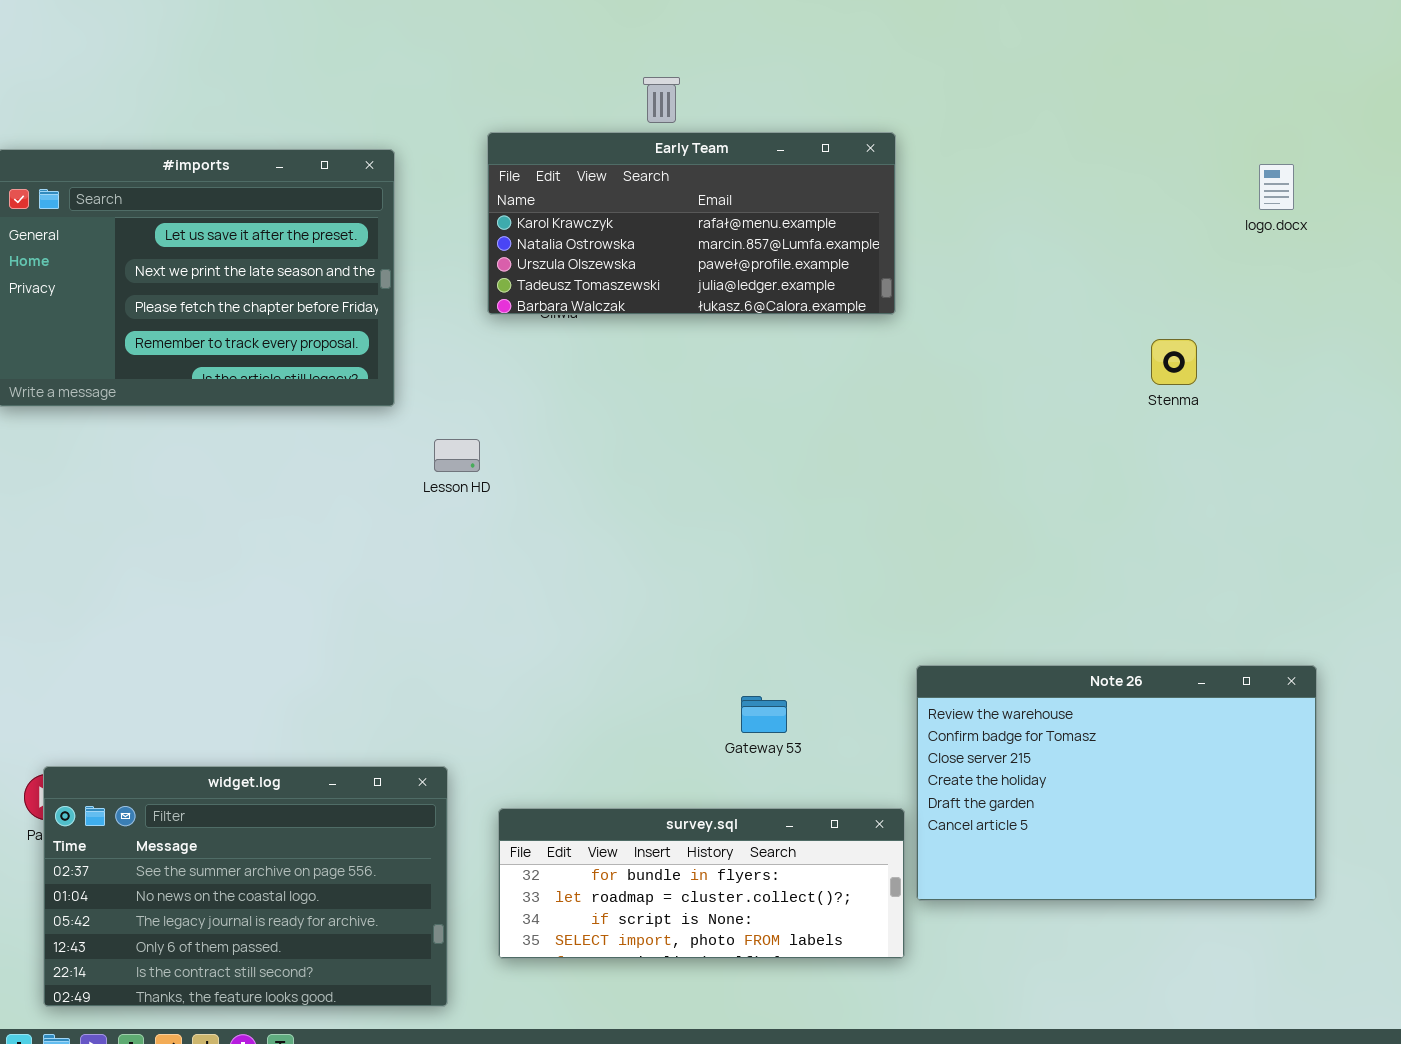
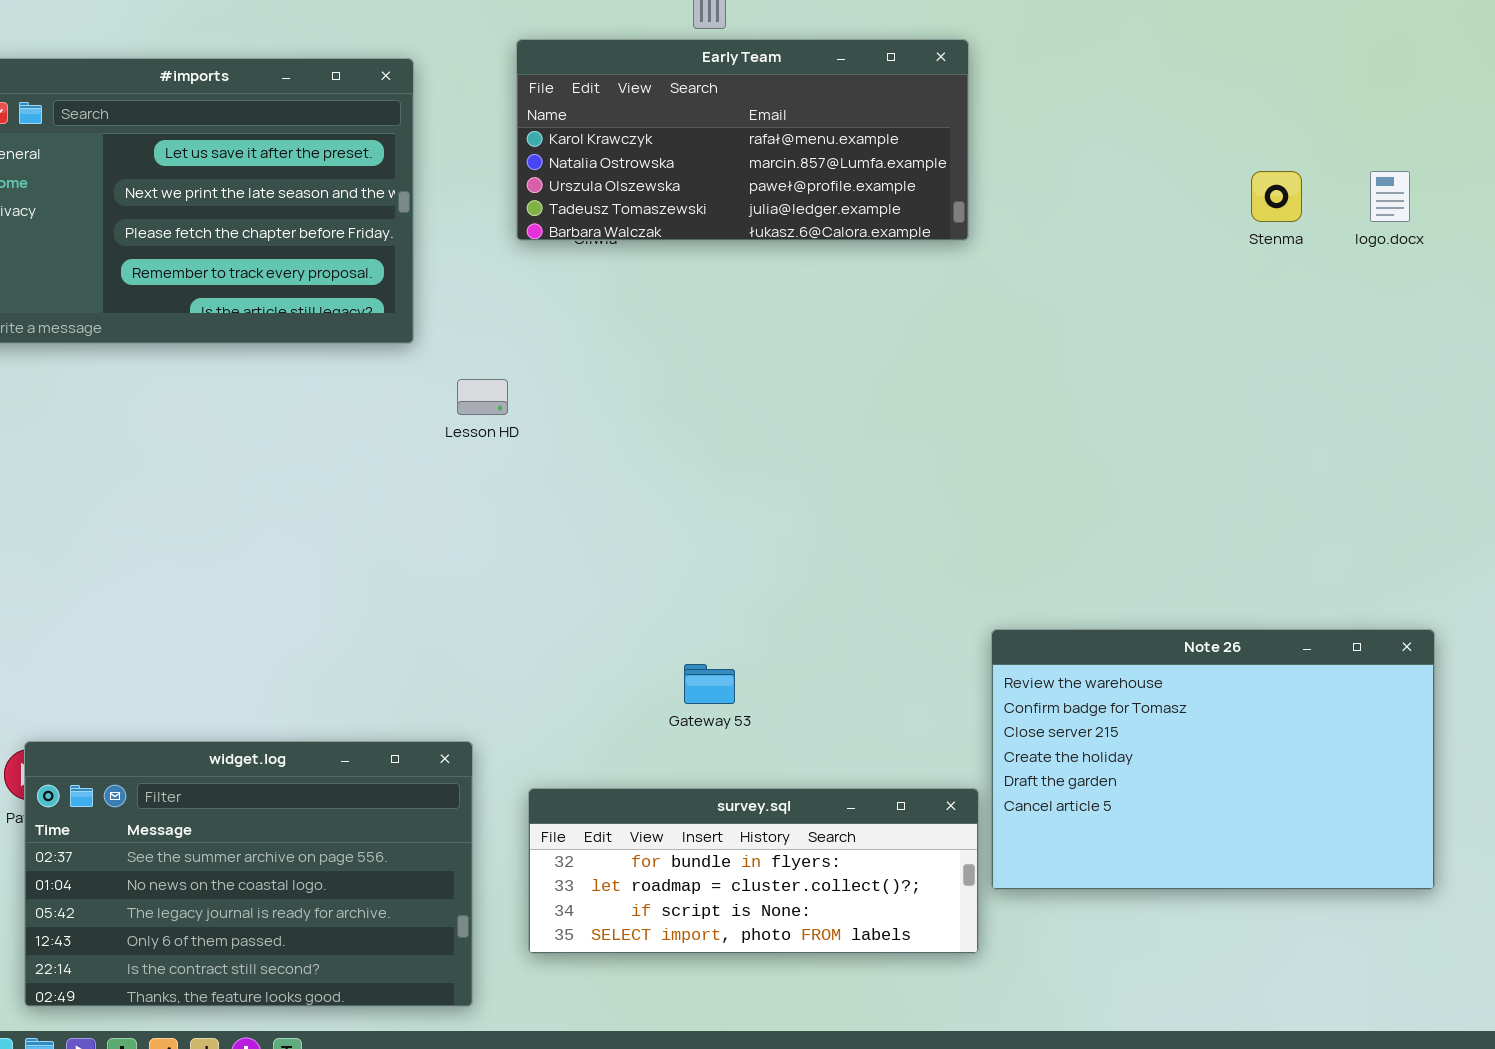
logo.docx: [1259,164,1294,210] -> [1370,171,1410,222], moved
Stenma: [1151,339,1197,385] -> [1251,171,1302,222], moved
Gateway 53: [741,696,787,733] -> [684,664,735,704], moved

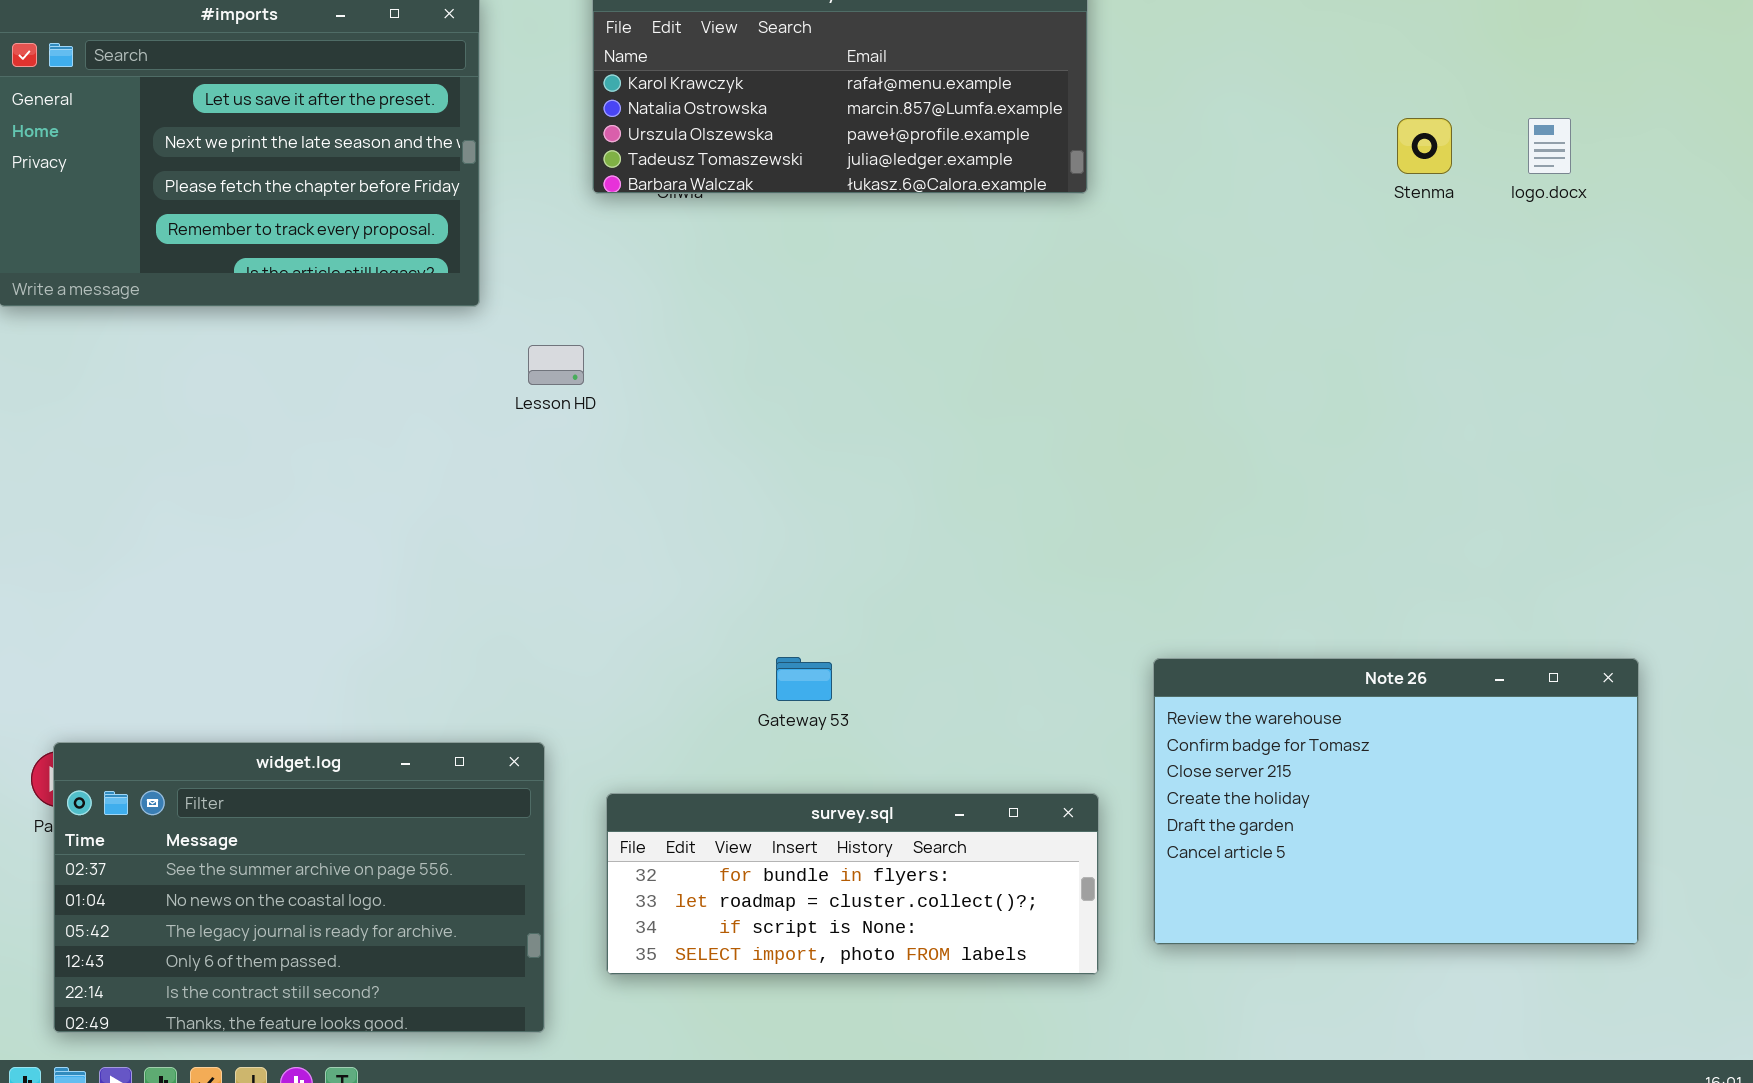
Note 26: [991,629,1435,890] -> [1153,658,1639,945], moved

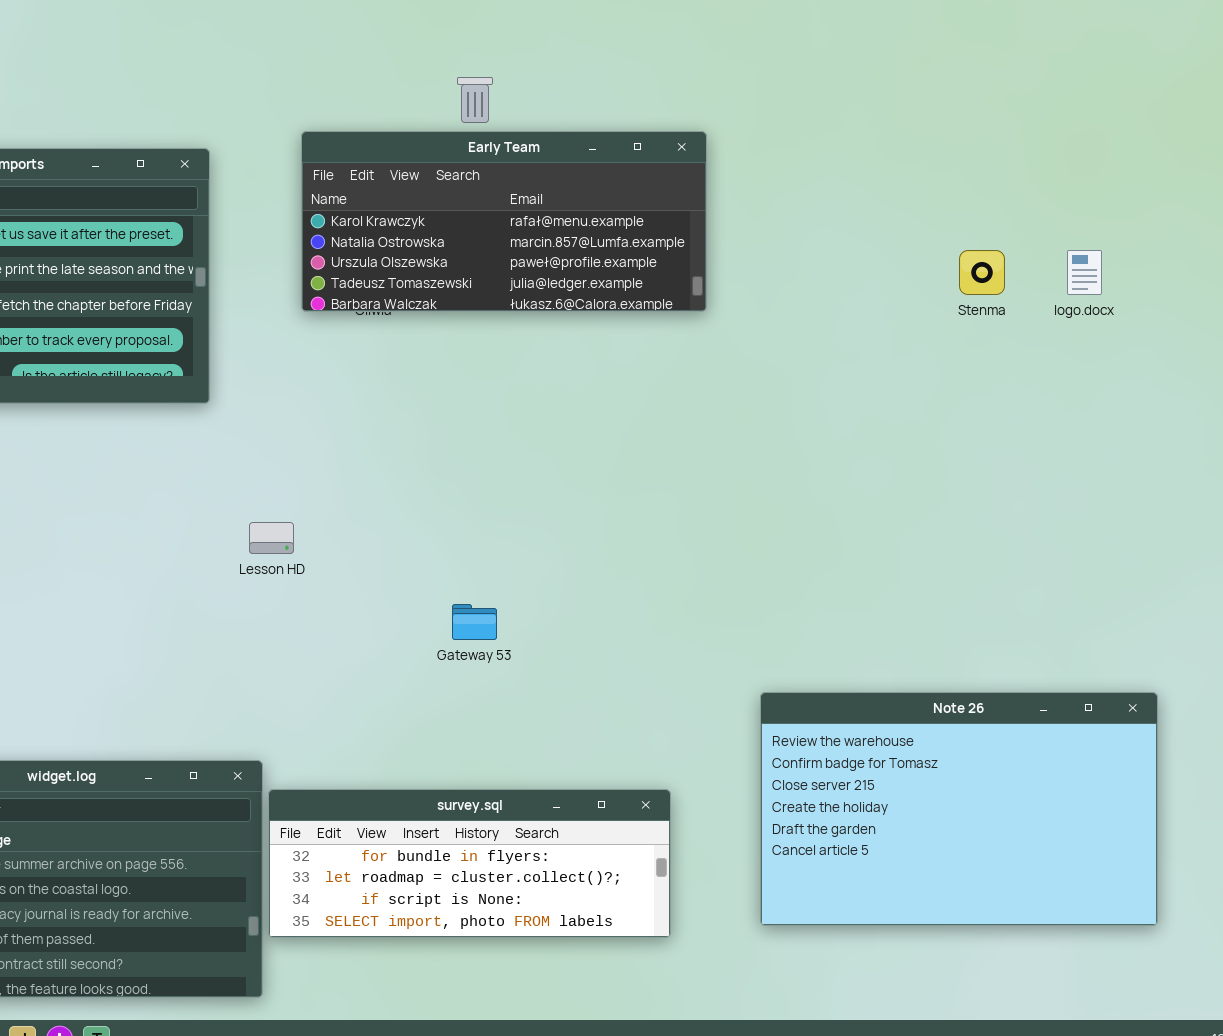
Lesson HD: [528,345,584,385] -> [249,522,294,554], moved
Gateway 53: [776,657,832,701] -> [452,604,497,640], moved
survey.sql: [606,793,1099,975] -> [268,789,671,938], moved

